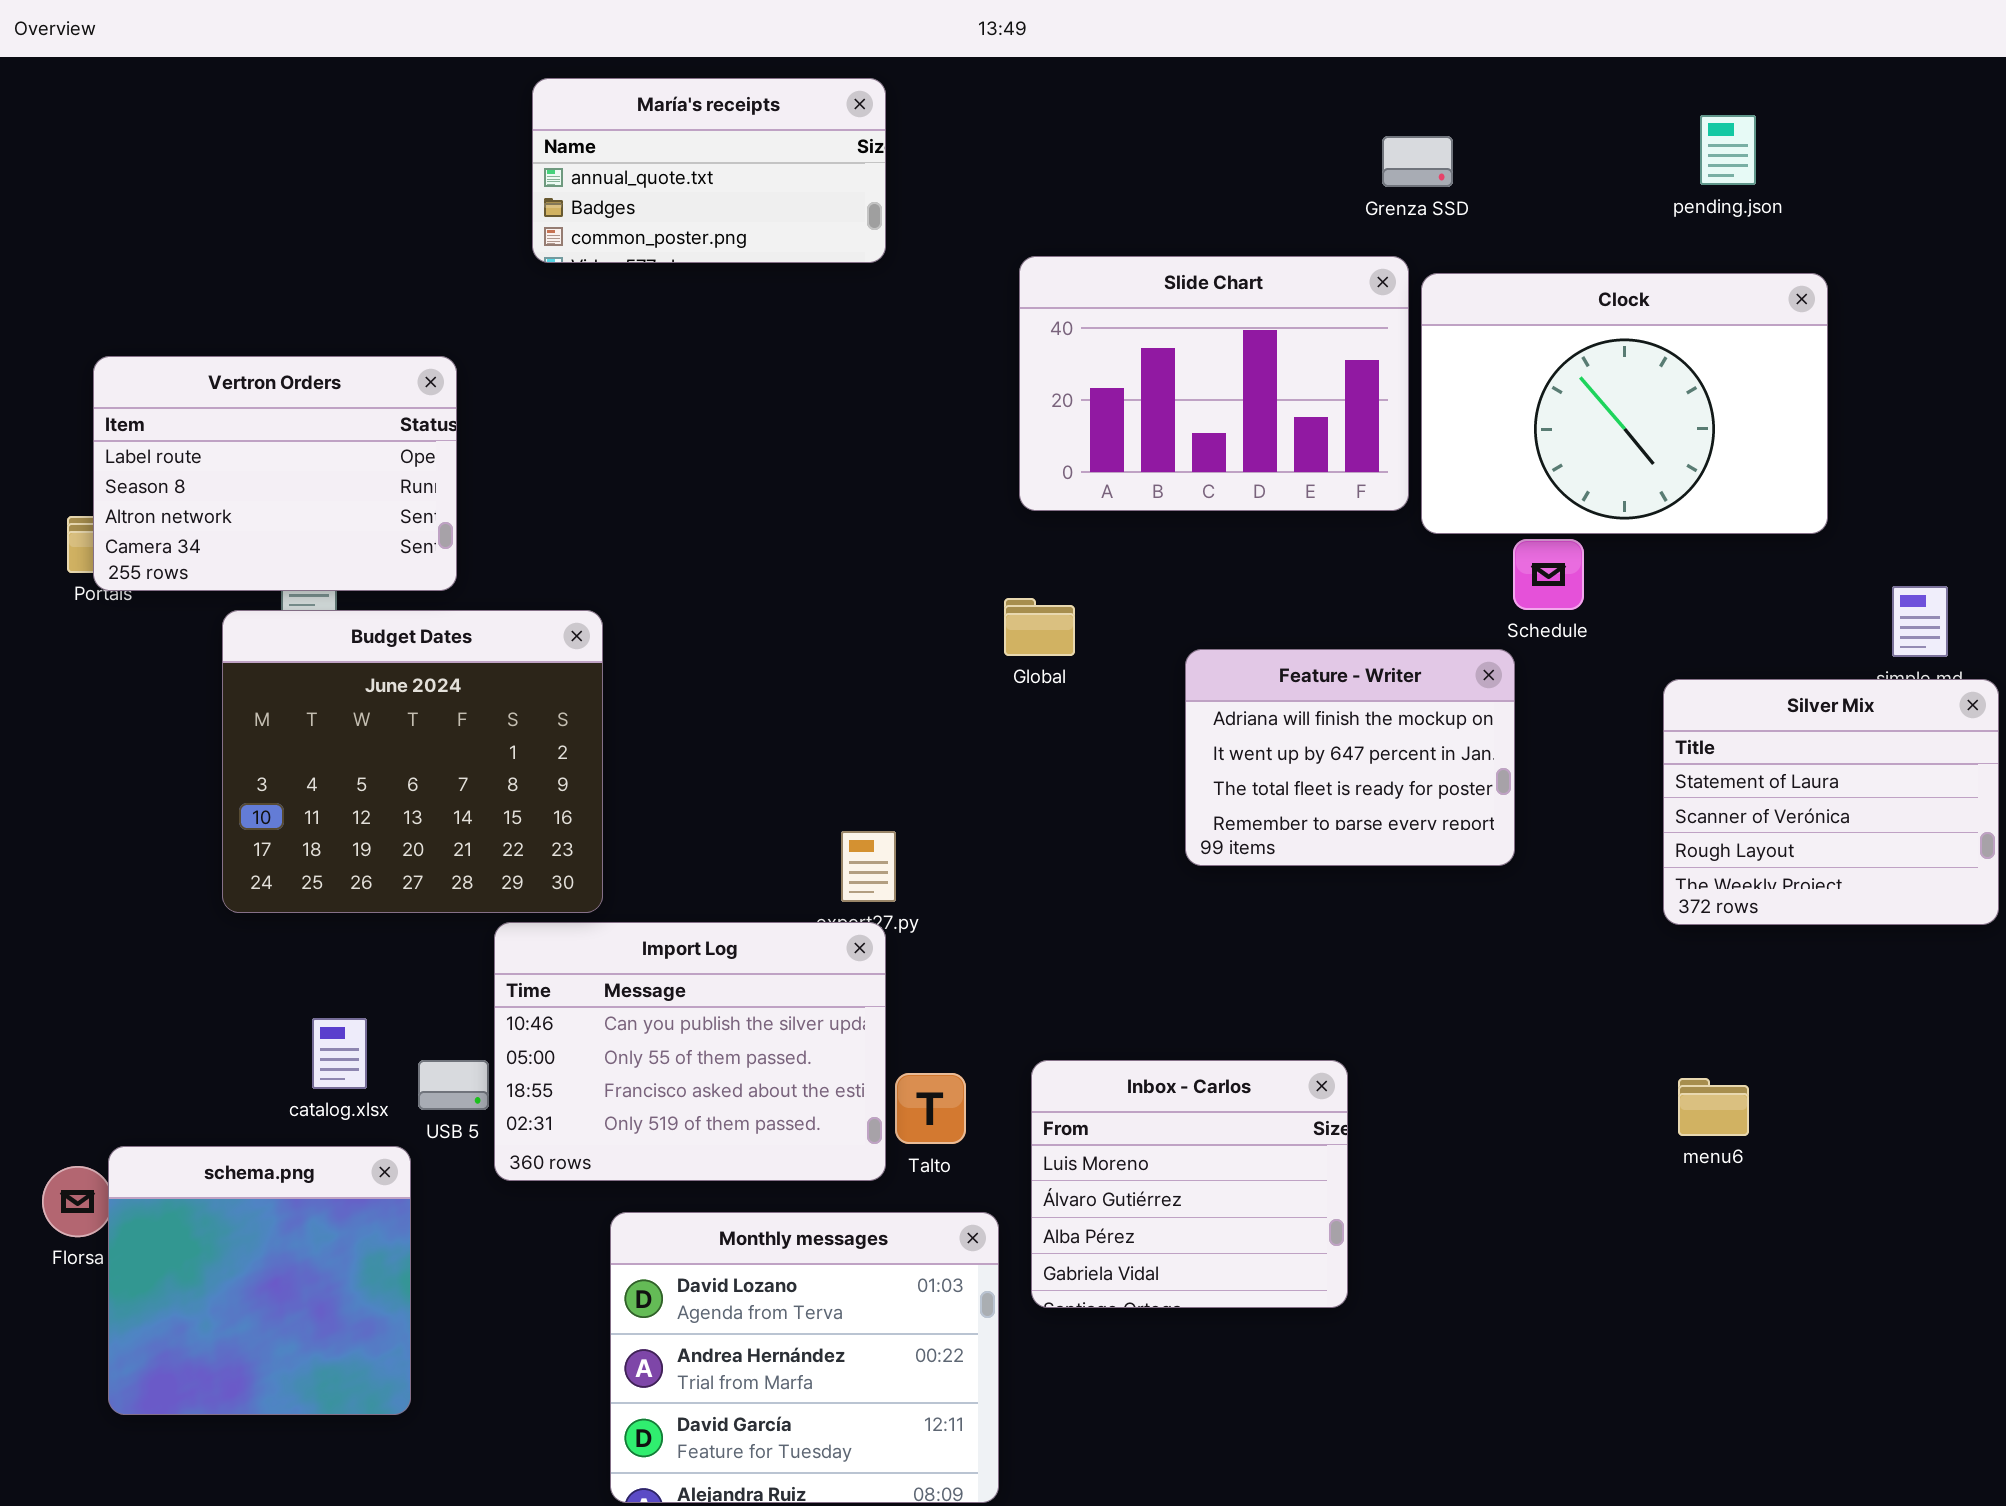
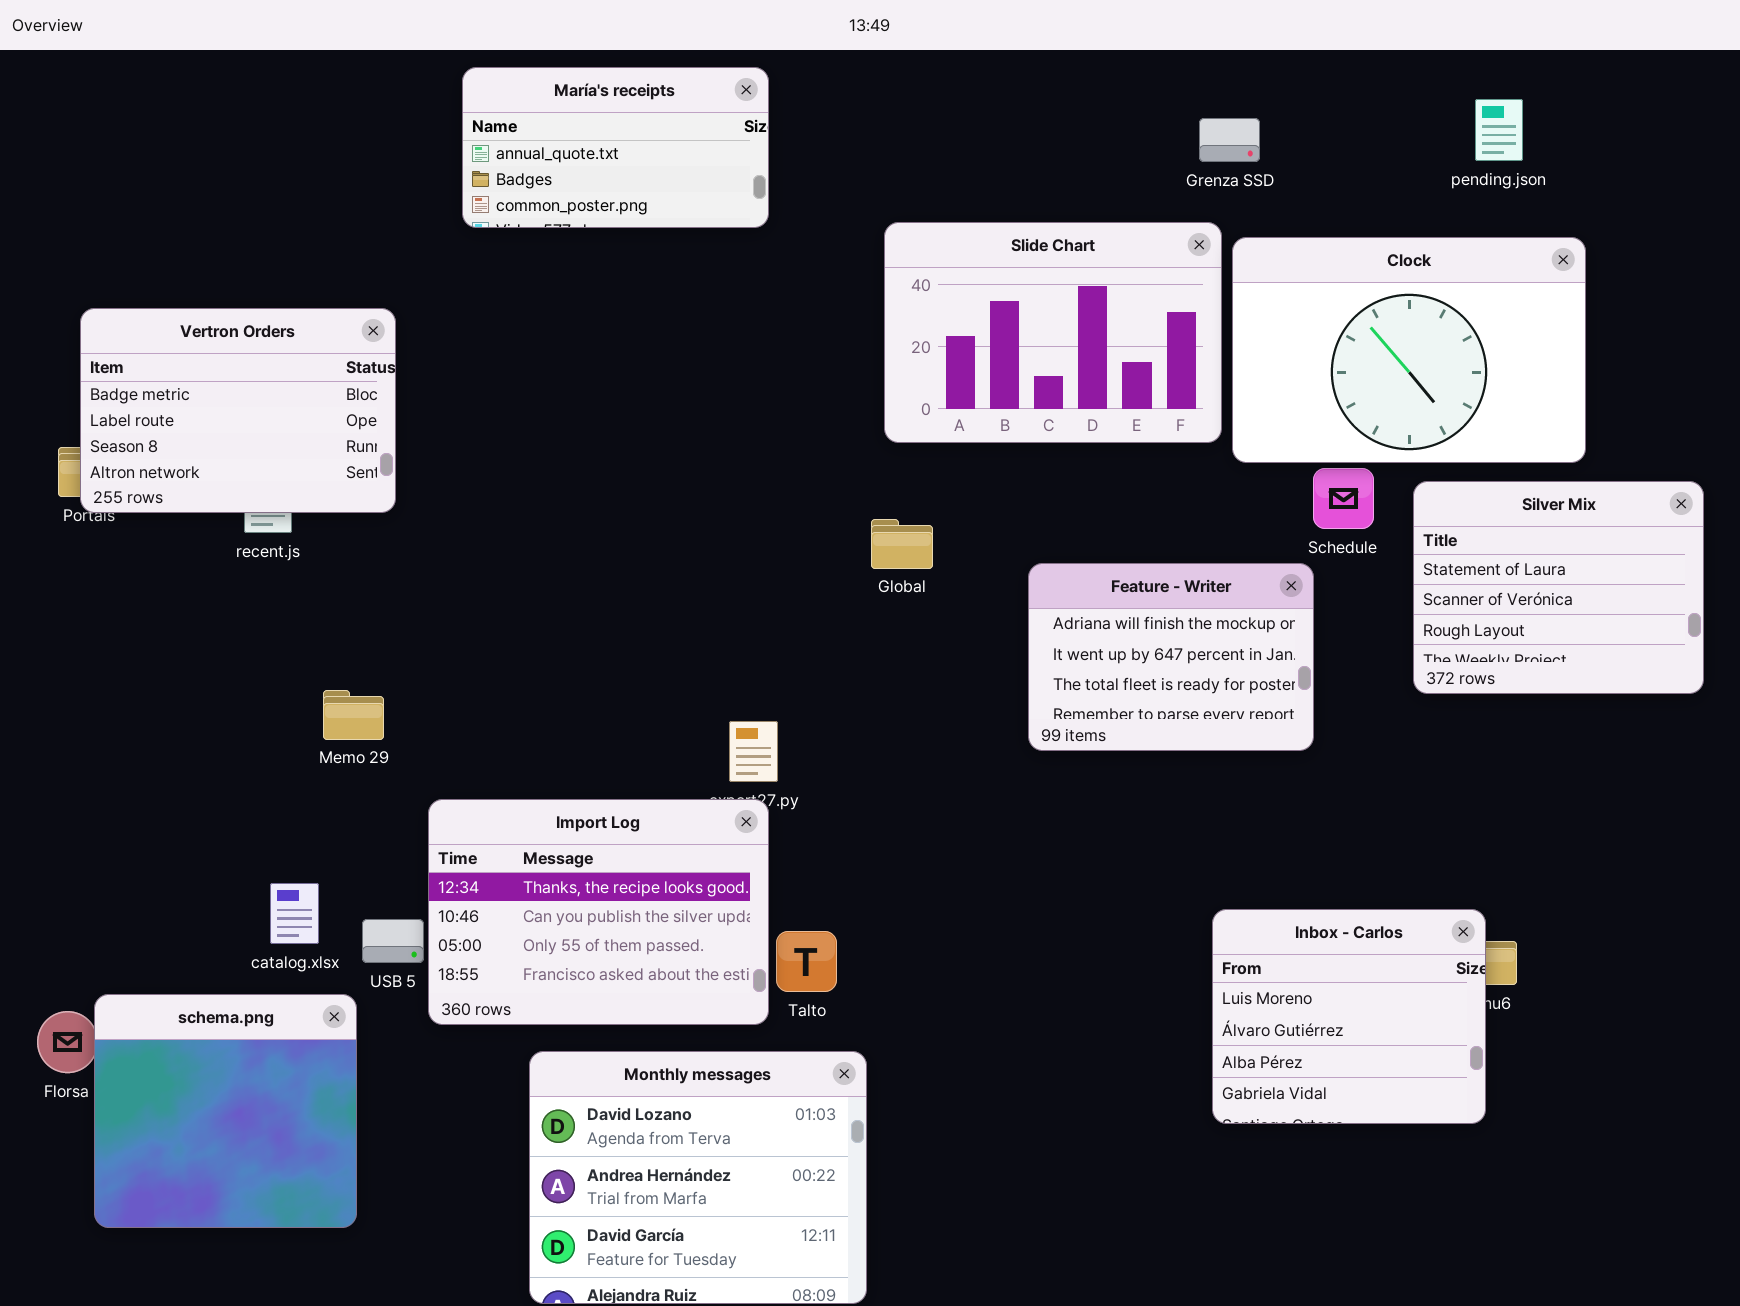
Vertron Orders: [93,356,457,591] -> [80,308,396,513], scrolled up 1 row
Budget Dates: [222,610,603,913] -> none, closed
Silver Mix: [1663,679,1999,925] -> [1413,481,1704,694], moved
Import Log: [494,922,886,1181] -> [428,799,769,1025], scrolled up 1 row
Inbox - Carlos: [1031,1060,1348,1308] -> [1212,909,1486,1124], moved

